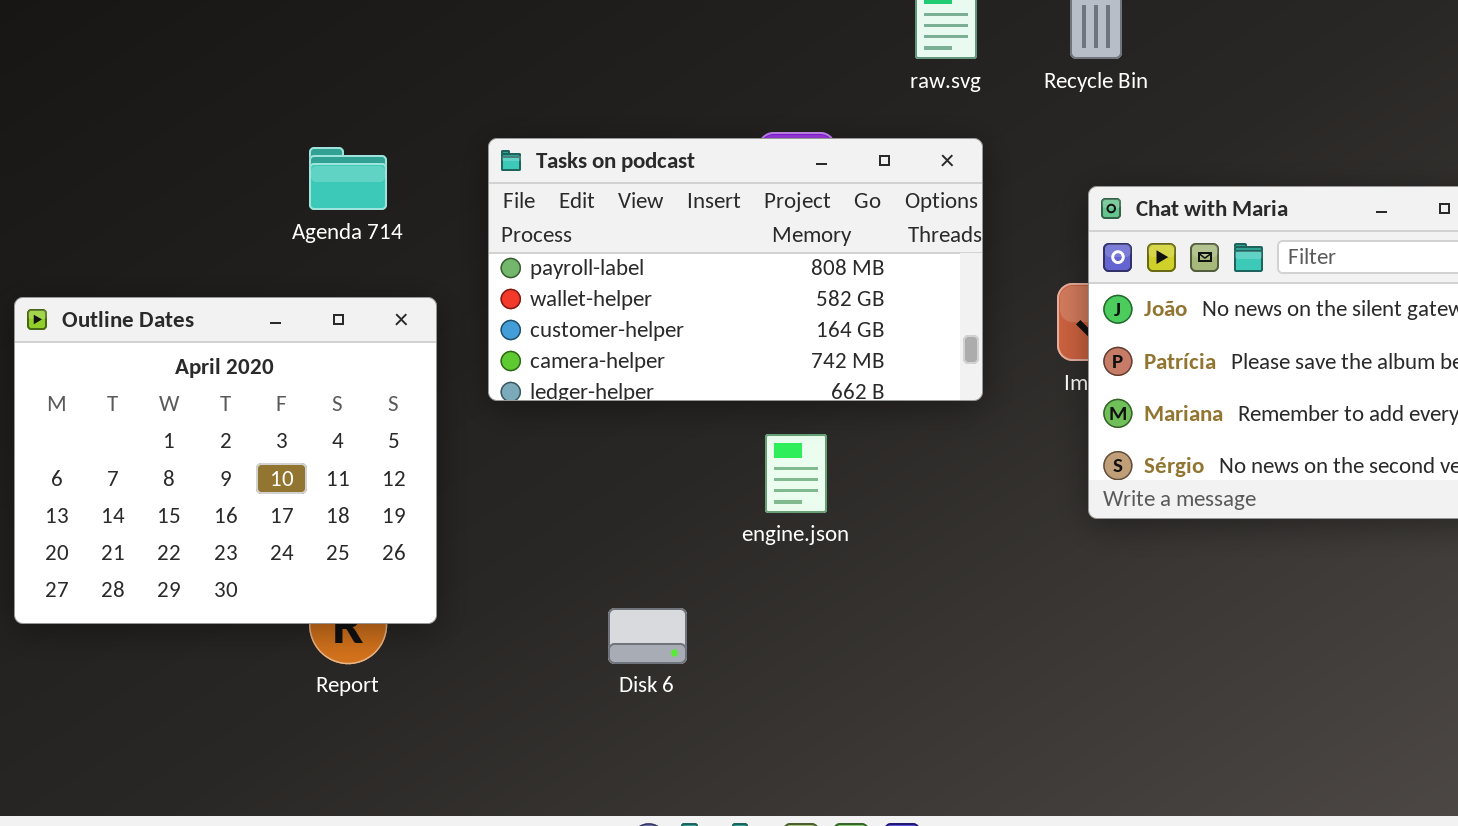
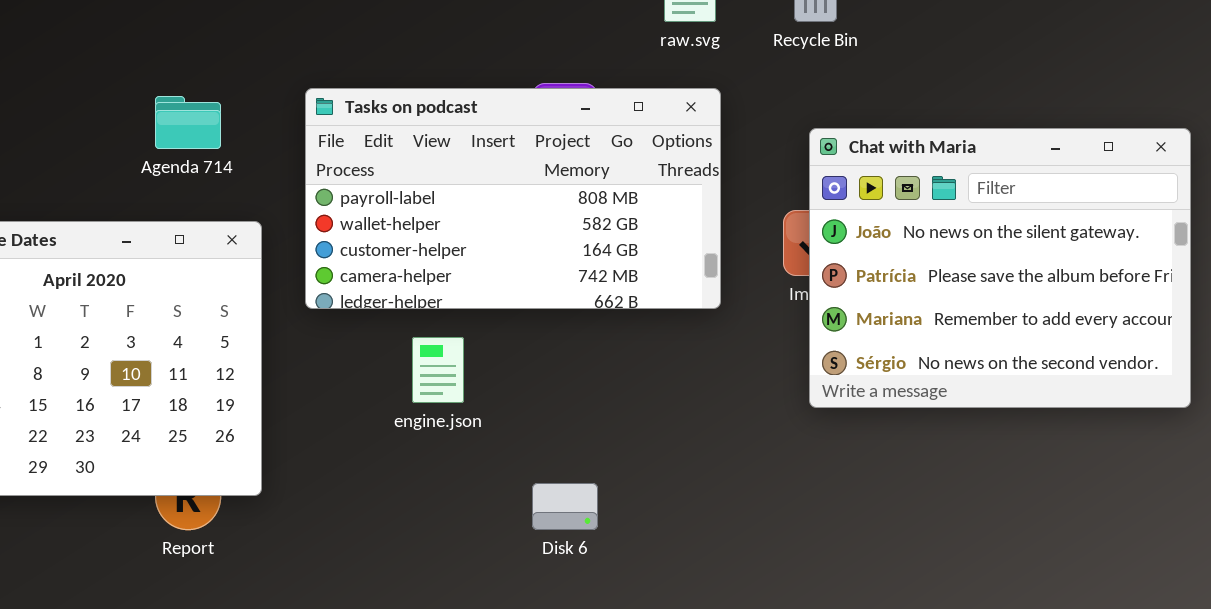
engine.json: [765,434,827,513] -> [412,337,464,403], moved
Disk 6: [608,608,687,664] -> [532,483,598,530], moved

